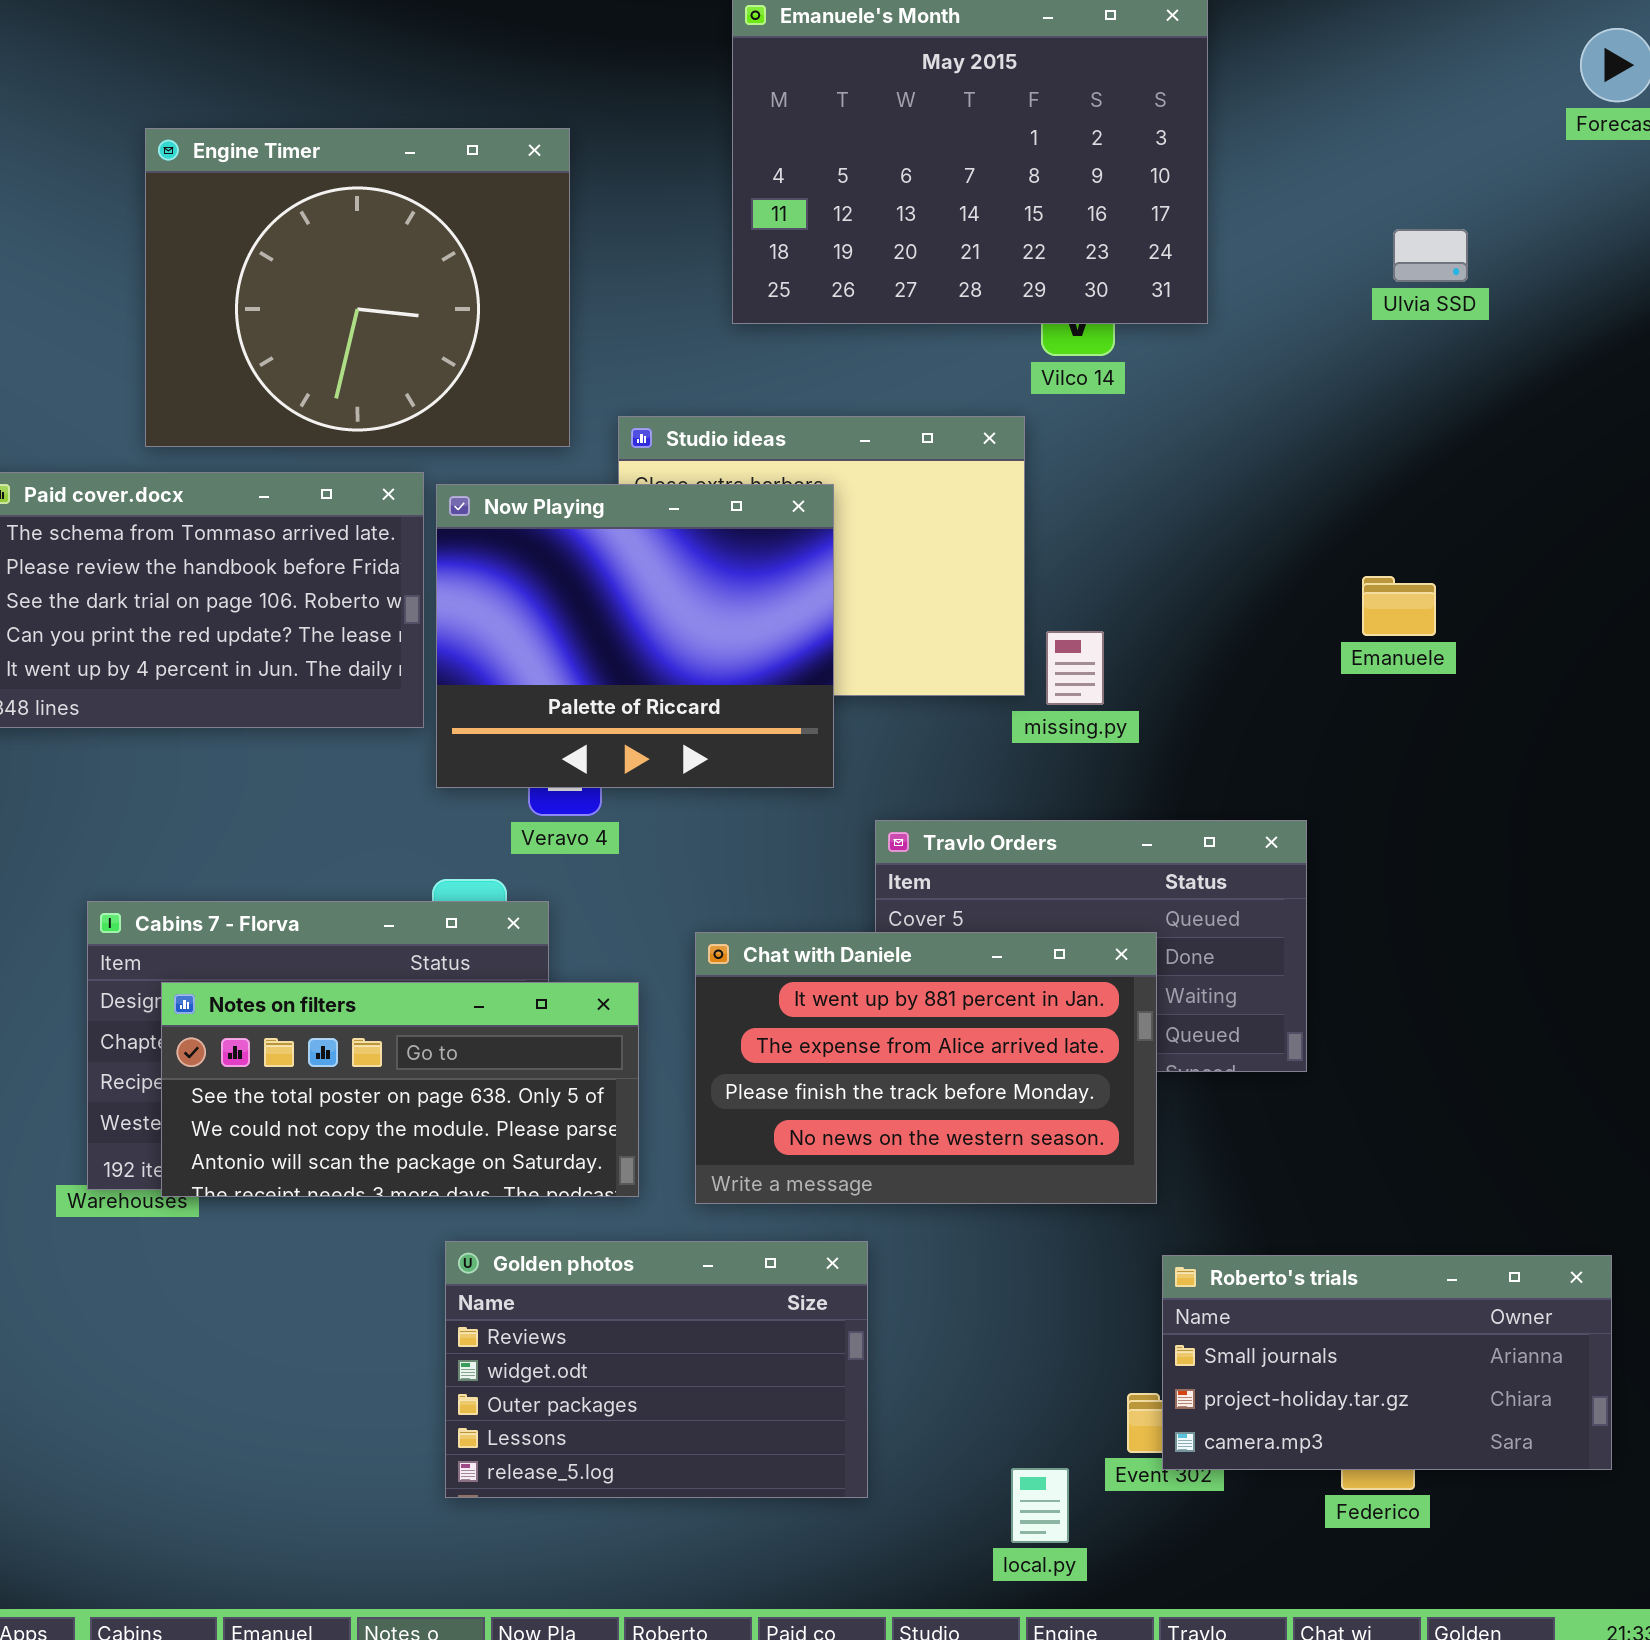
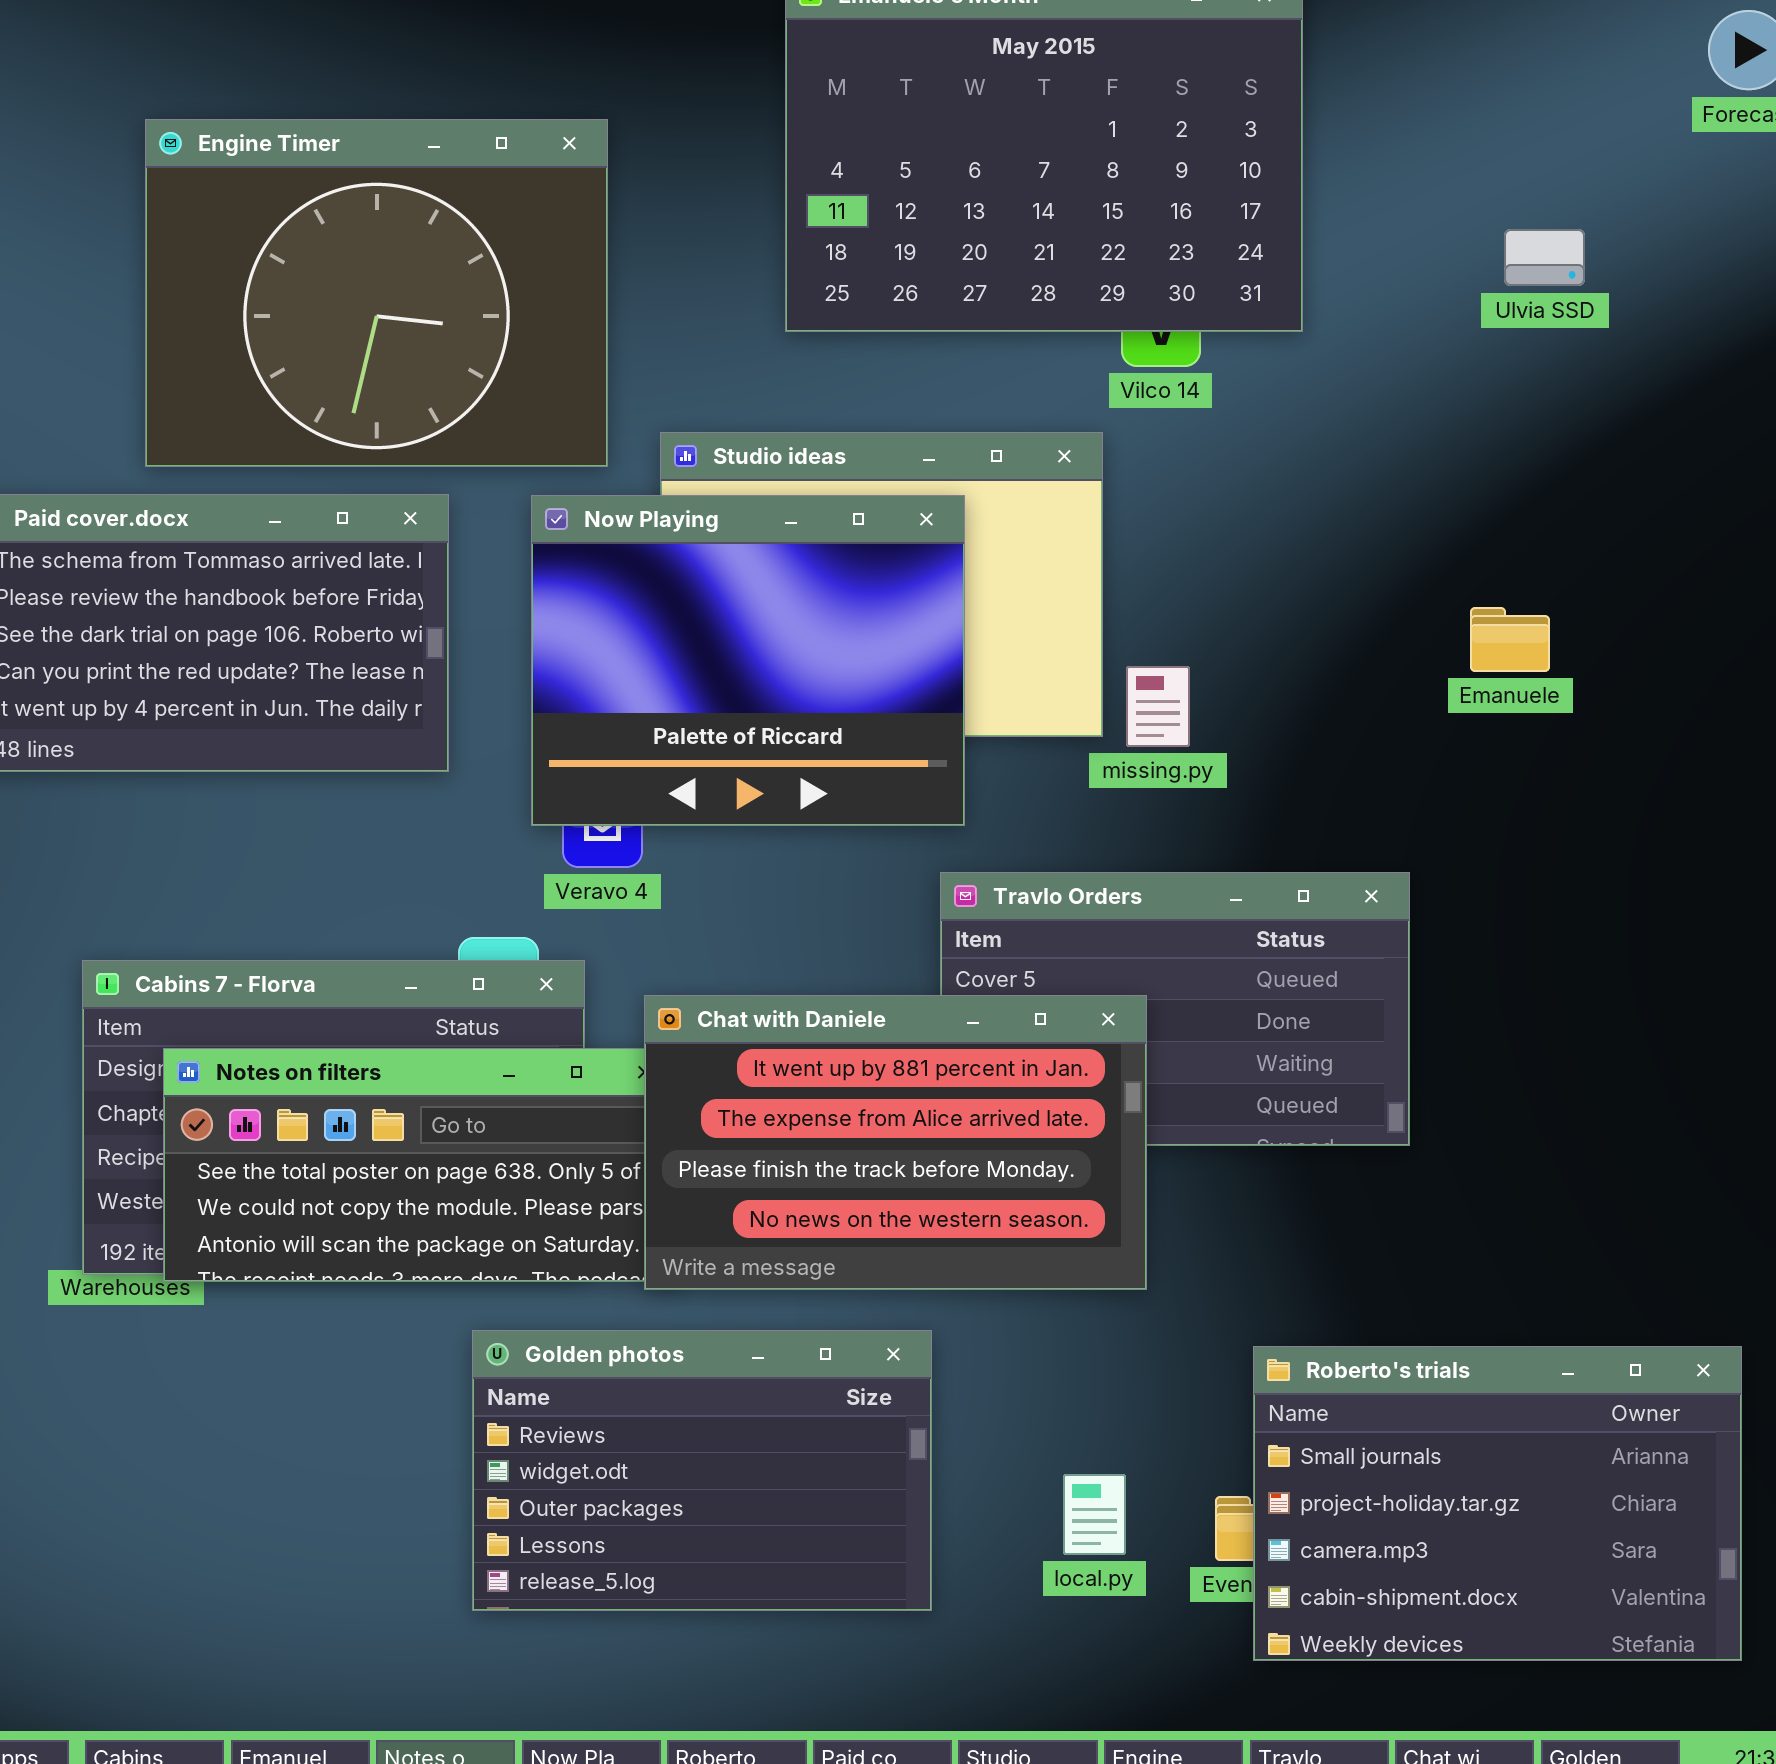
Now Playing: [436,484,834,788] -> [531,495,965,826], moved
Chat with Daniele: [695,932,1157,1204] -> [644,995,1147,1290], moved
Roberto's trials: [1162,1255,1612,1470] -> [1253,1346,1742,1661], resized
local.py: [1011,1468,1069,1543] -> [1063,1474,1126,1555], moved

